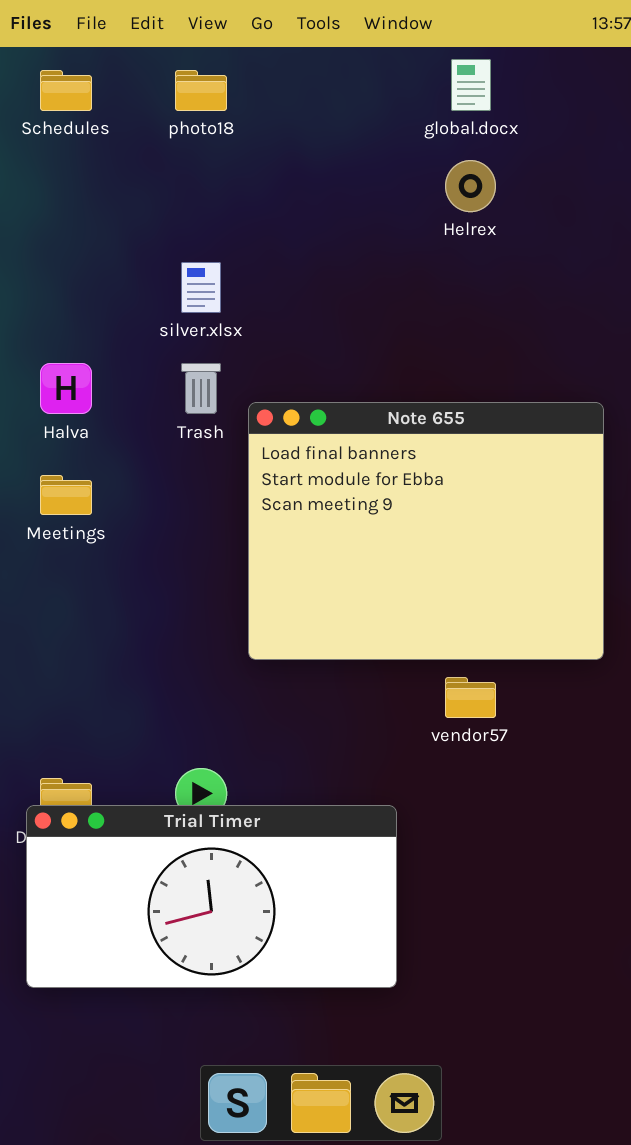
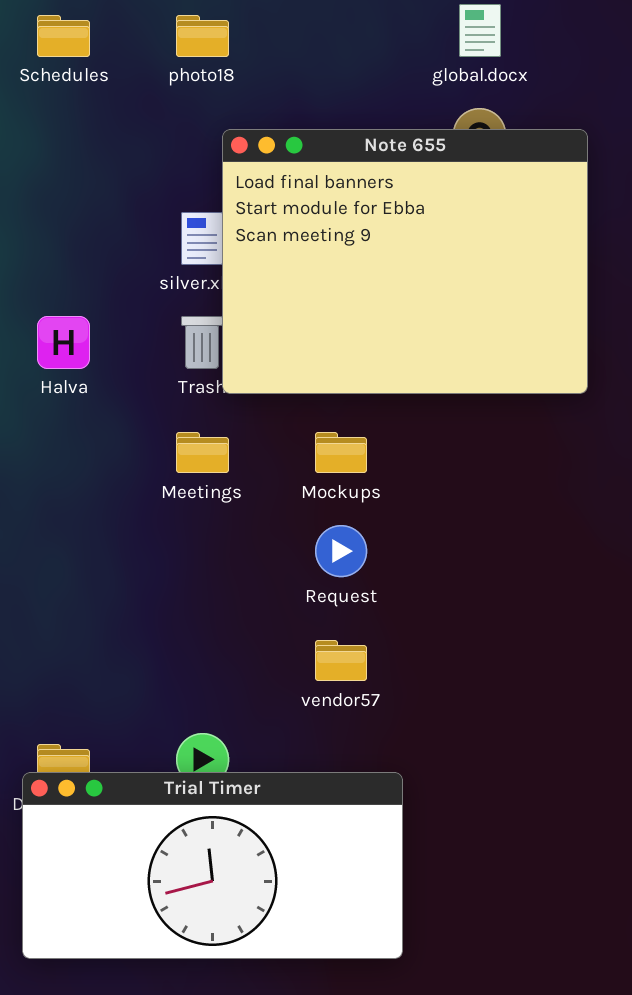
Note 655: [248,402,604,660] -> [222,129,588,394], moved
Meetings: [40,475,92,515] -> [176,432,229,473], moved
vendor57: [445,677,496,718] -> [315,640,367,681], moved

